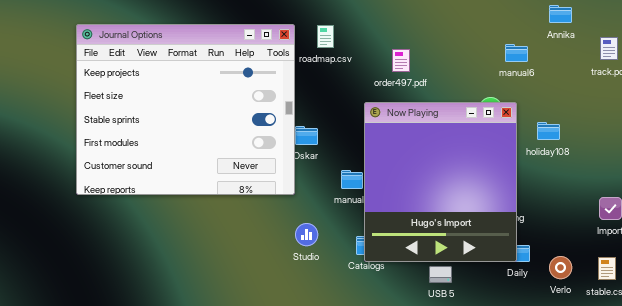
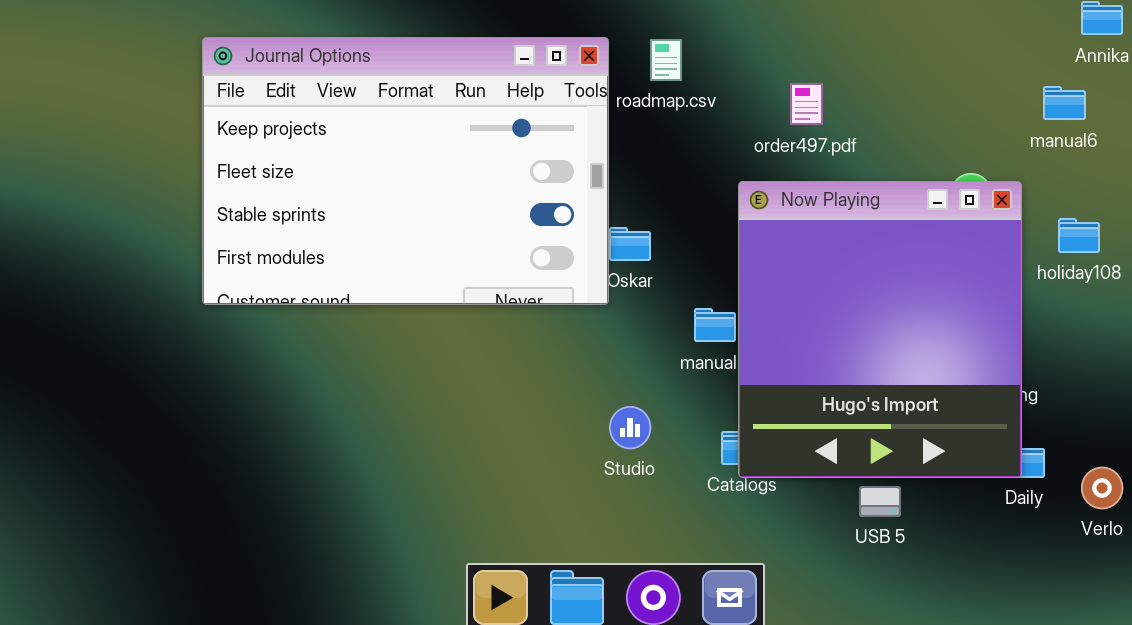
Journal Options: [76,24,295,195] -> [202,37,609,305], resized
manual6: [505,44,528,62] -> [1043,86,1086,120], moved

